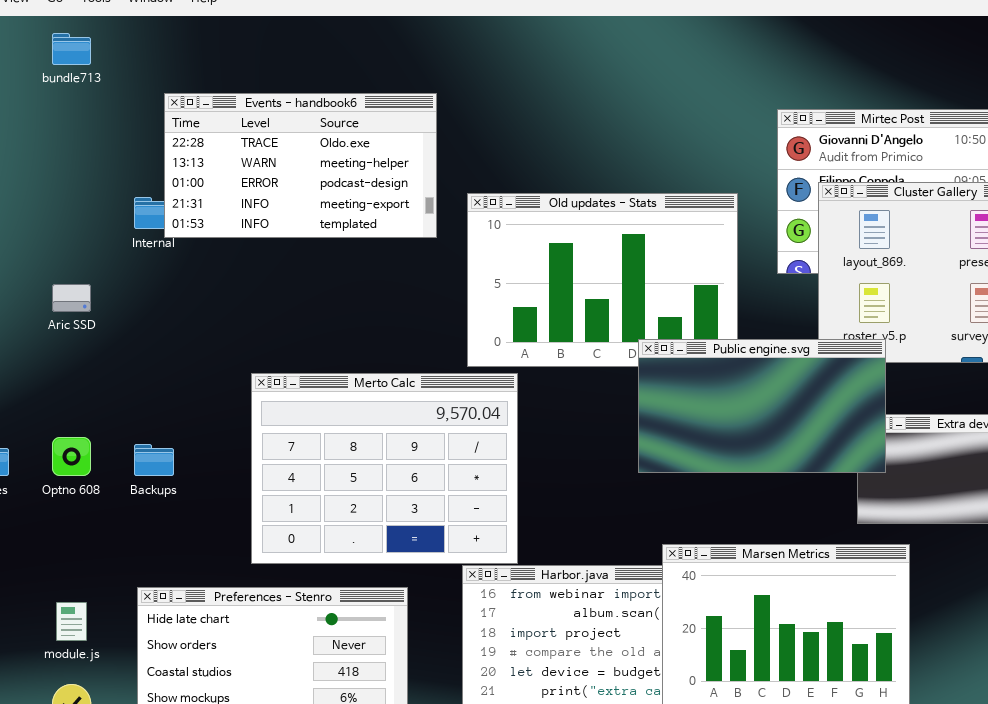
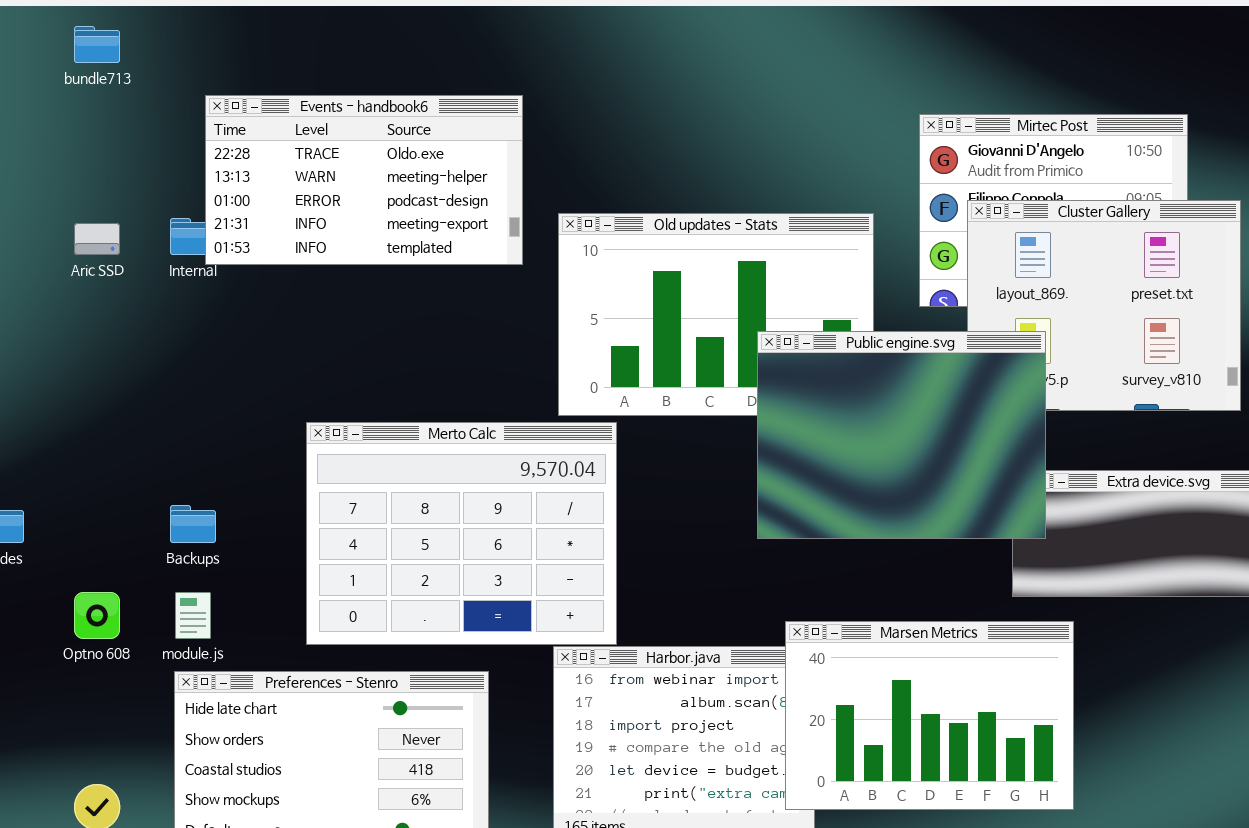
Aric SSD: [52,284,91,312] -> [74,223,120,255], moved
Public engine.svg: [638,339,886,473] -> [757,331,1046,539], resized
Optno 608: [52,437,91,476] -> [74,592,120,639], moved
module.js: [56,602,87,641] -> [175,592,211,639], moved

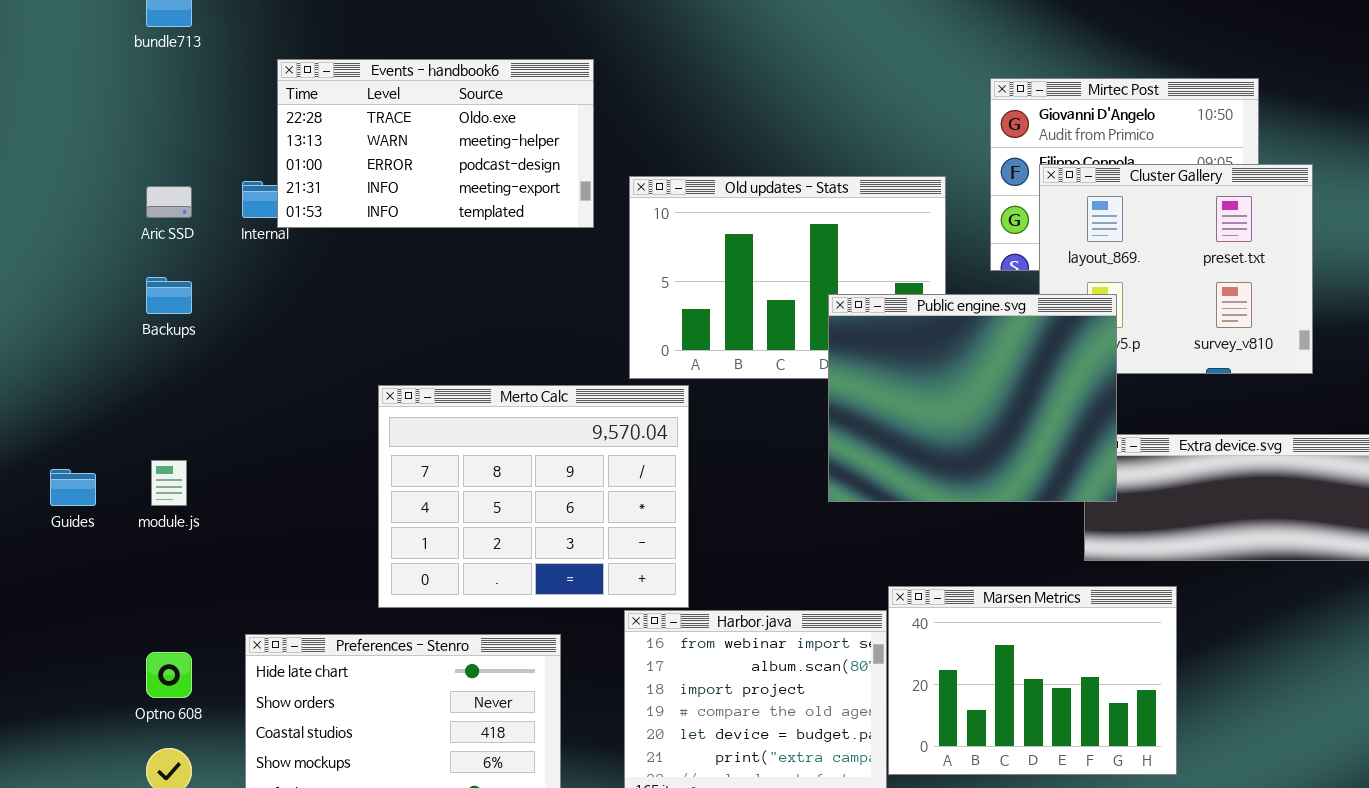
Backups: [170,505,216,543] -> [146,277,192,314], moved
Optno 608: [74,592,120,639] -> [146,652,192,698], moved
module.js: [175,592,211,639] -> [151,460,187,506], moved
Marsen Metrics: [785,621,1074,810] -> [888,586,1177,775], moved

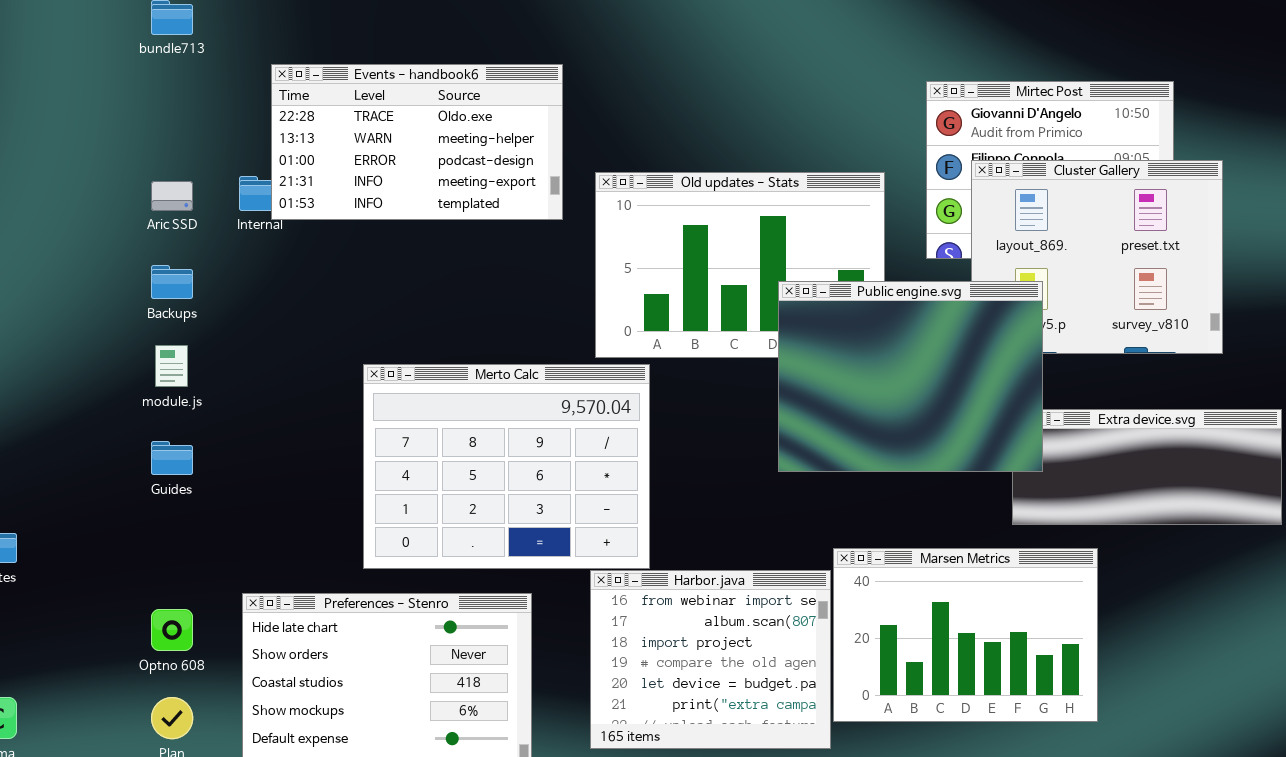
module.js: [151,460,187,506] -> [155,345,188,387], moved
Guides: [50,469,96,506] -> [151,441,193,475], moved

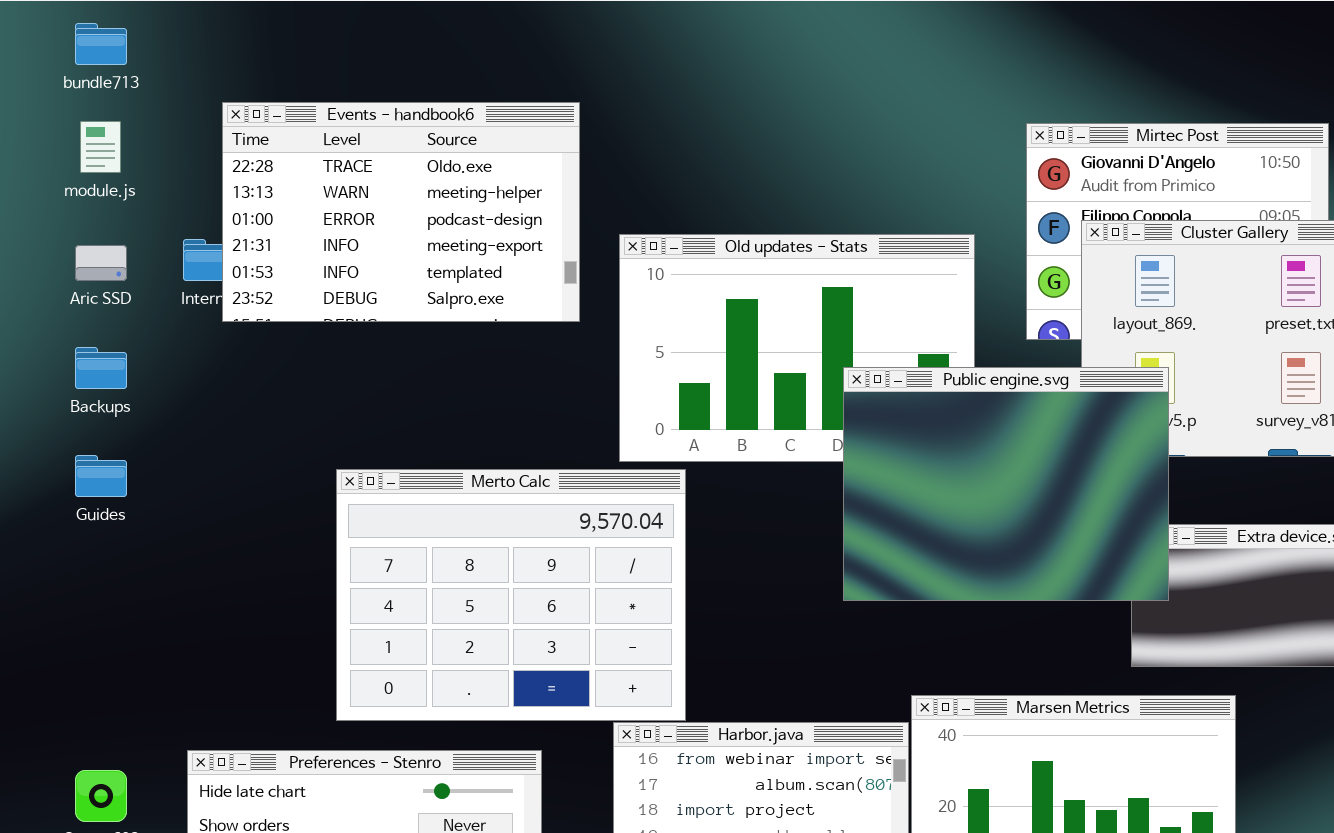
Events - handbook6: [271,64,563,220] -> [222,102,580,322], resized
module.js: [155,345,188,387] -> [80,121,121,173], moved
Guides: [151,441,193,475] -> [75,455,127,497], moved

